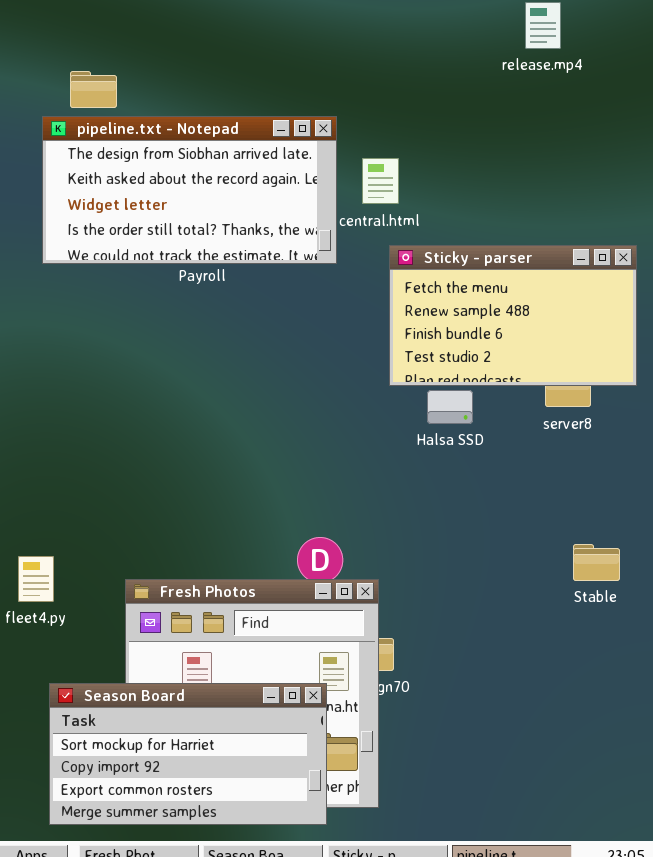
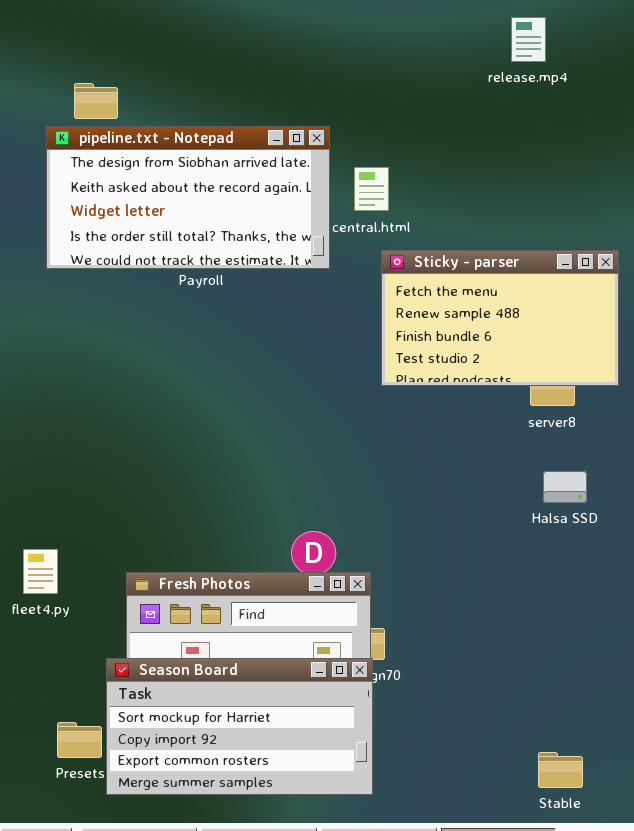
Halsa SSD: [427,390,473,424] -> [543,471,587,503], moved
Stable: [573,544,620,581] -> [538,752,583,788], moved
Season Board: [49,683,327,825] -> [106,658,373,795], moved

